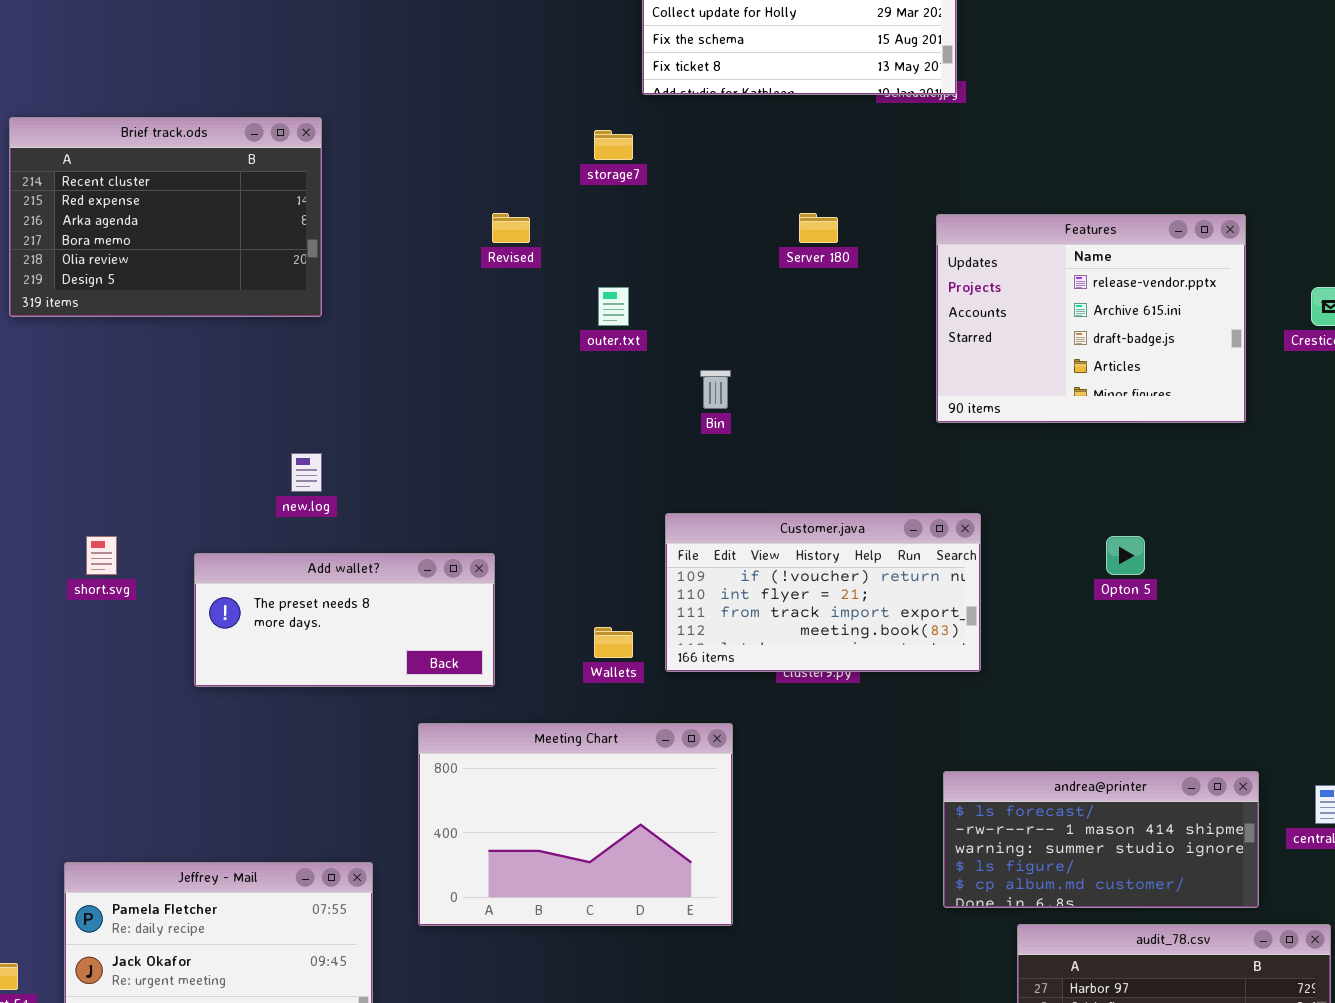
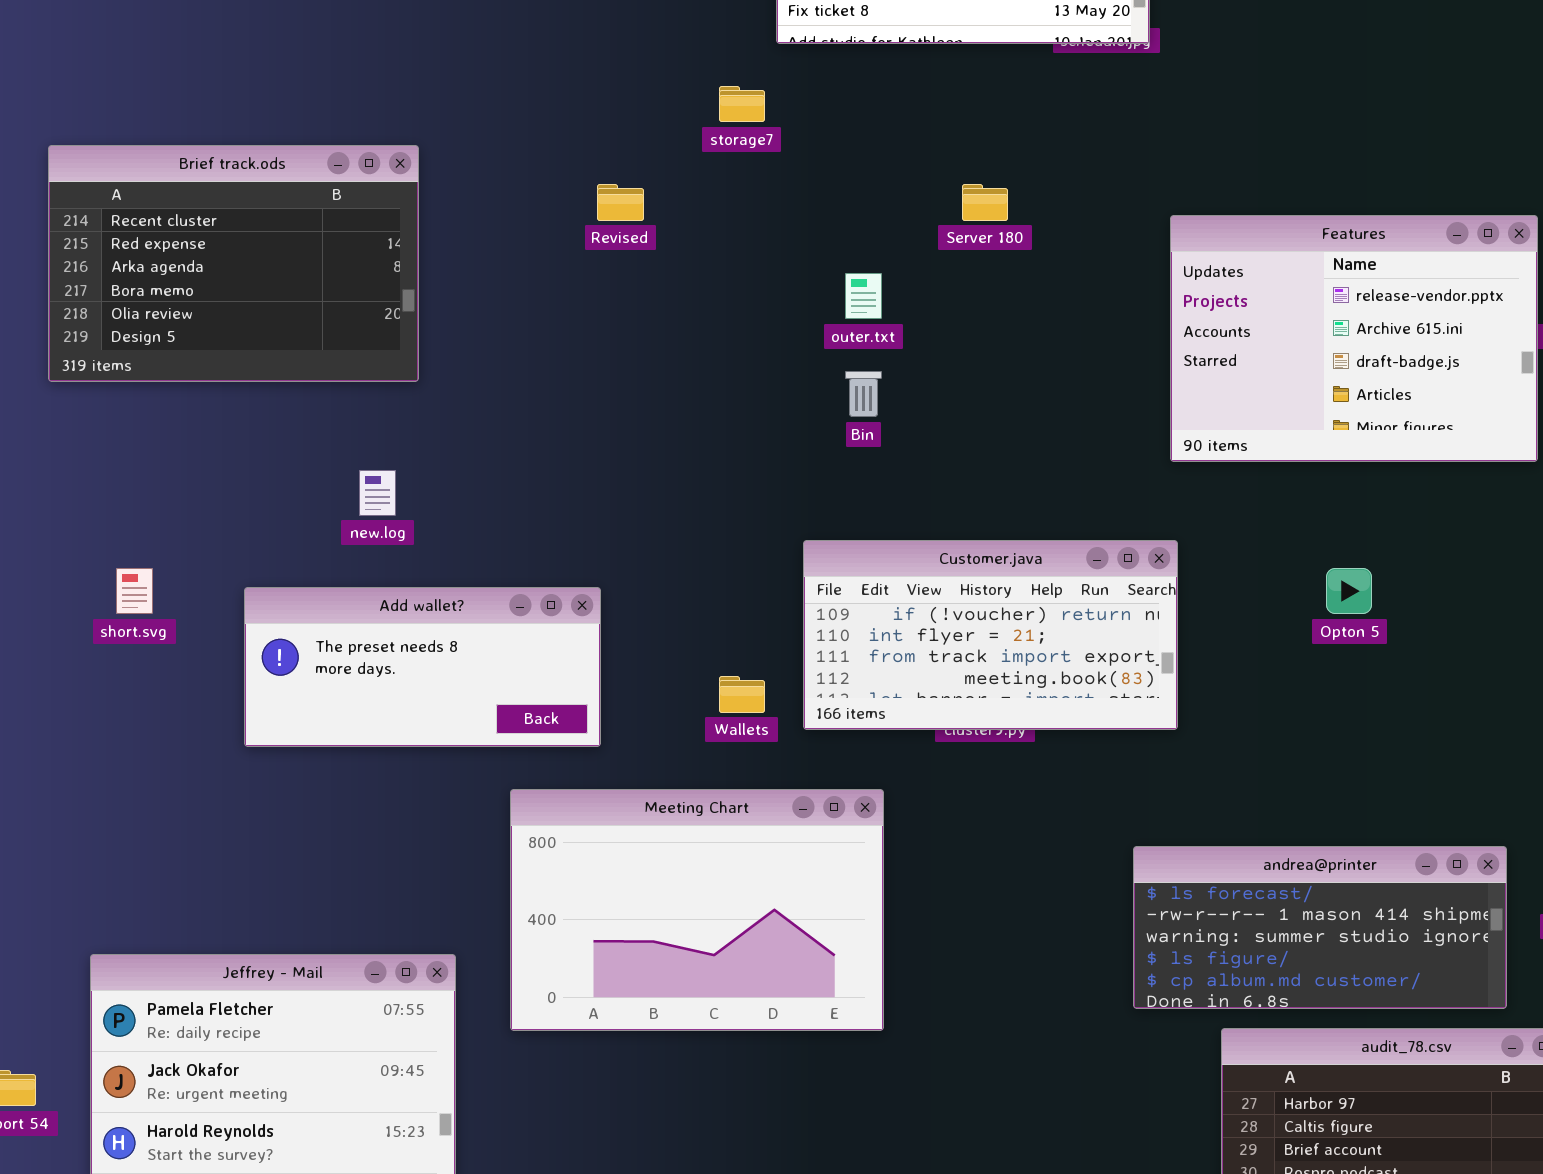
Brief track.ods: [9,117,322,317] -> [48,145,419,382], moved
Features: [936,214,1246,423] -> [1170,215,1538,462], moved
outer.txt: [598,287,629,326] -> [845,273,882,319], moved

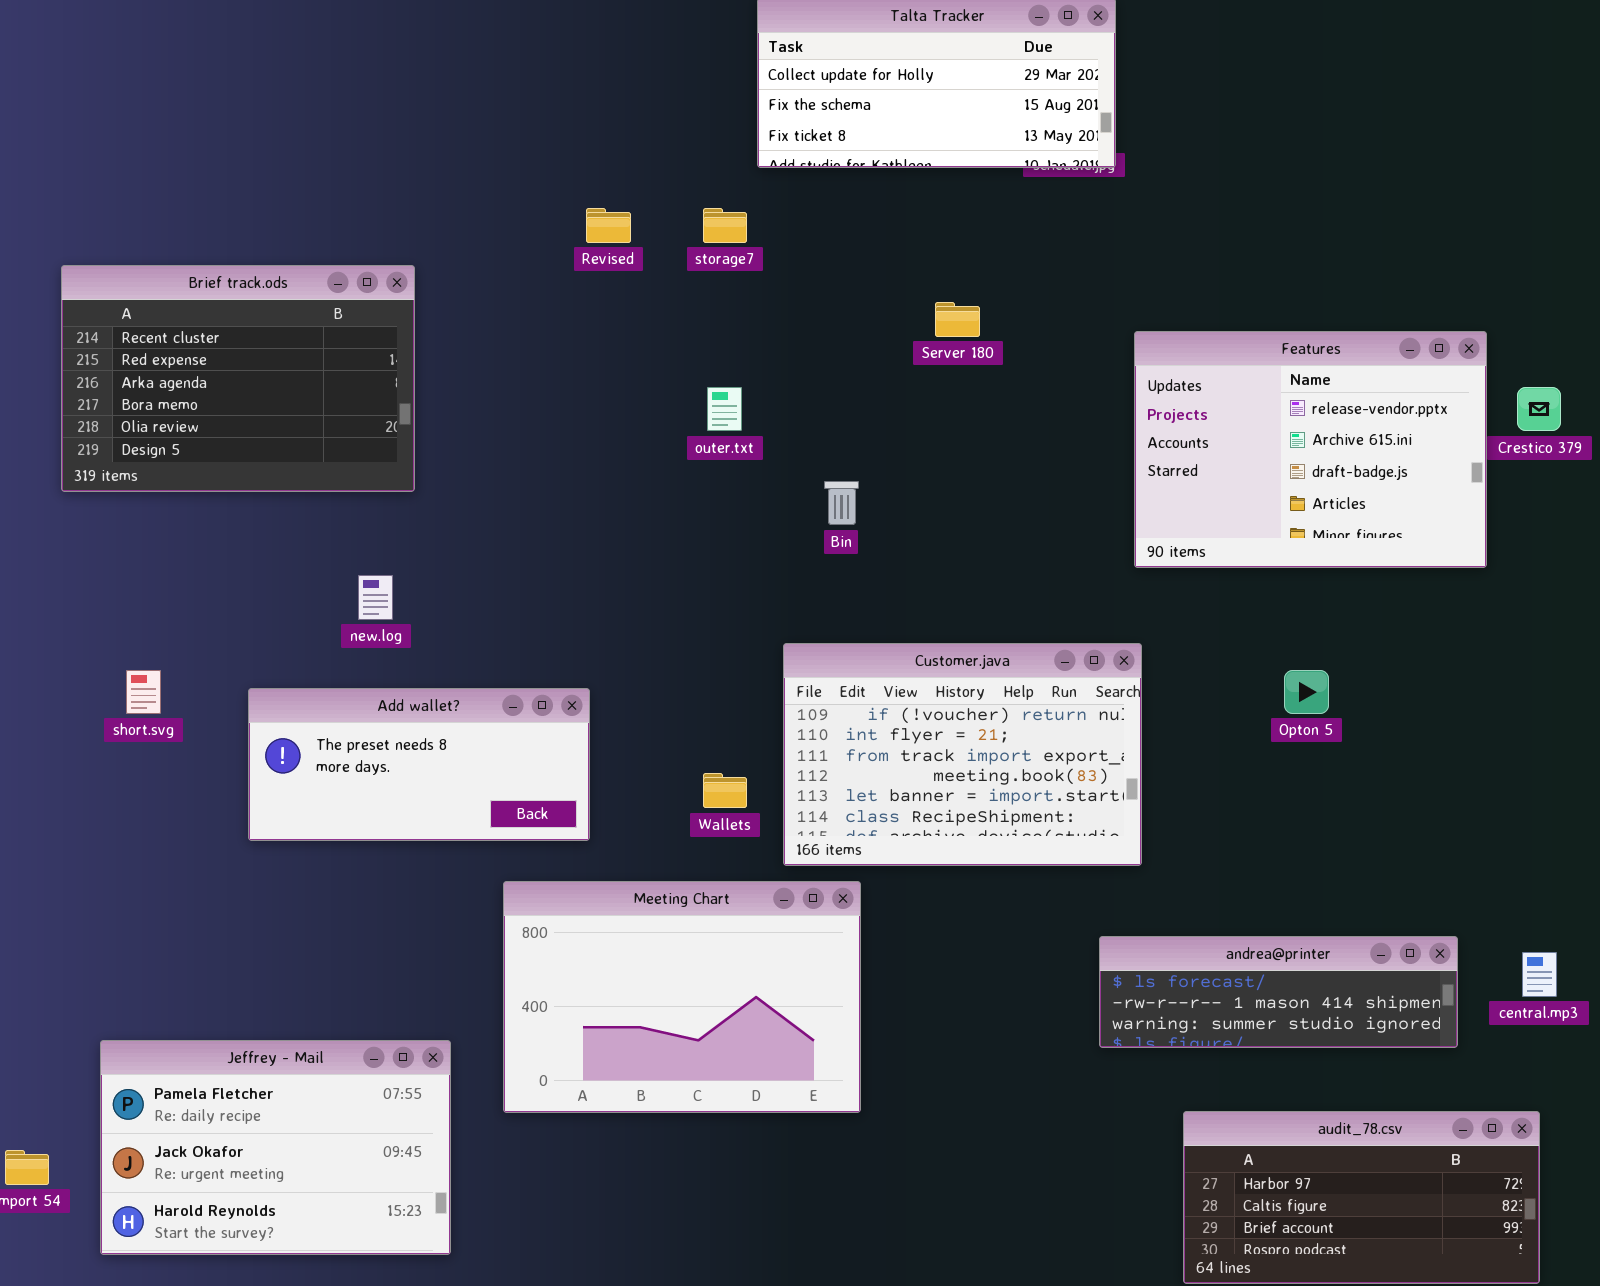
Revised: [597,184,644,221] -> [586,208,631,243], moved
outer.txt: [845,273,882,319] -> [707,387,742,431], moved
Customer.java: [803,540,1178,730] -> [783,643,1142,866], resized
andrea@printer: [1133,846,1507,1009] -> [1099,936,1458,1048], resized

